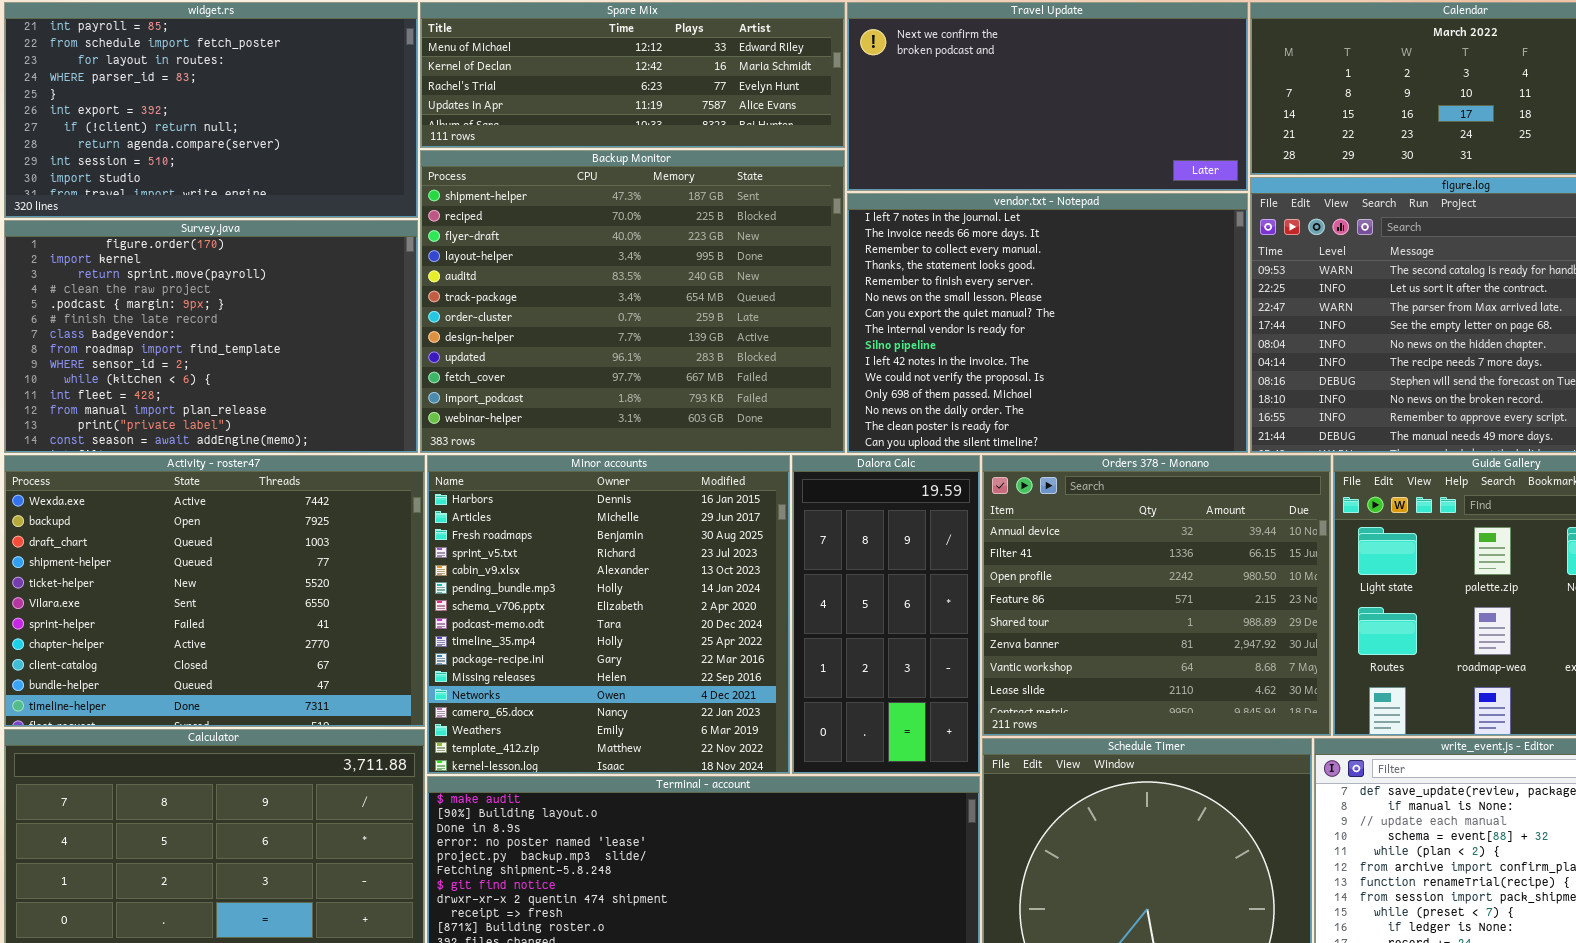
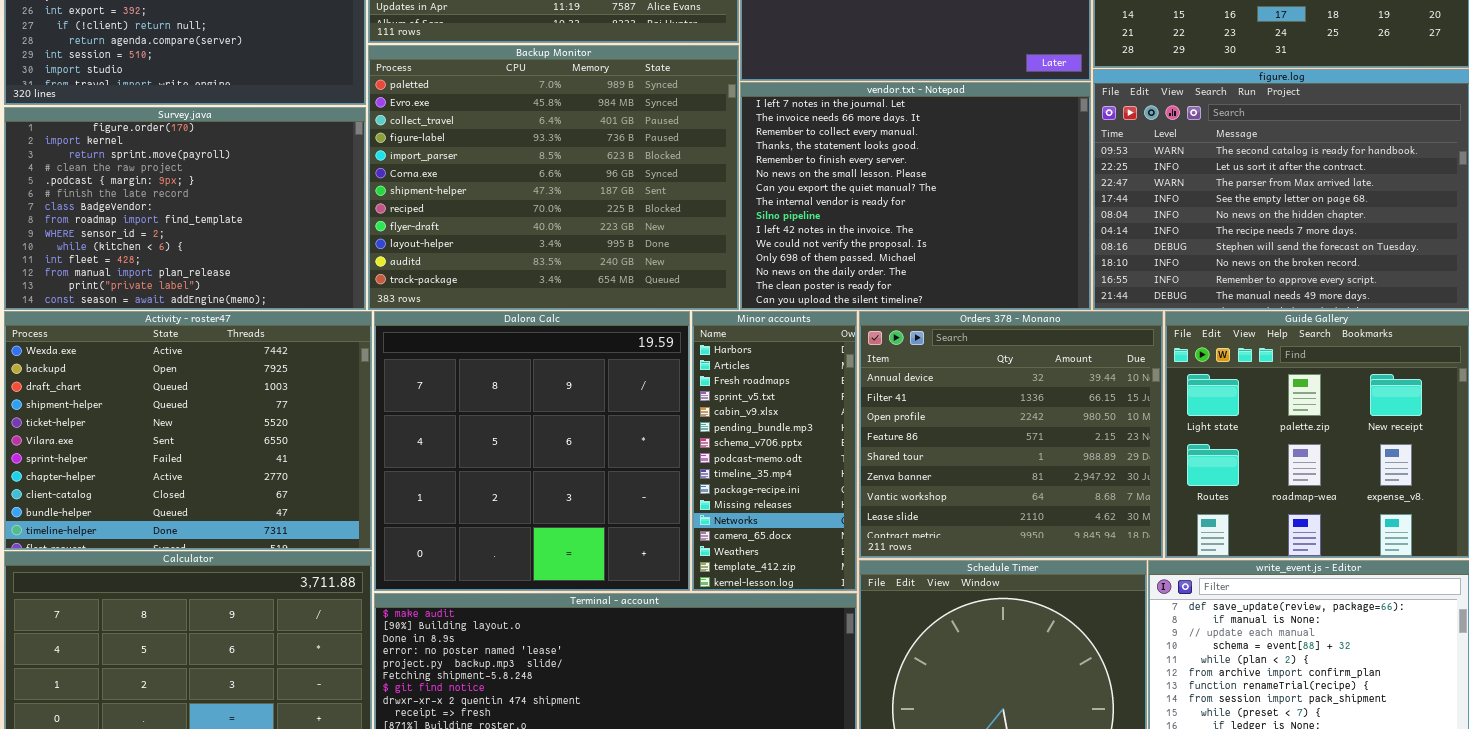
Backup Monitor: [420,150,845,453] -> [368,45,739,310], scrolled up 6 rows
Minor accounts: [427,455,790,774] -> [692,311,857,591], moved, resized
Dalora Calc: [792,455,980,774] -> [374,311,690,591], moved, resized

